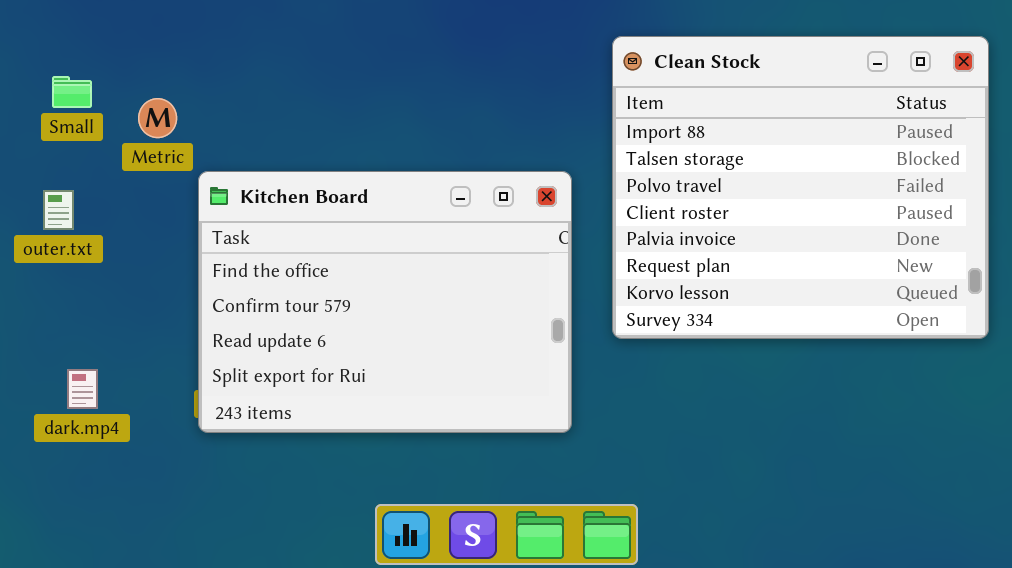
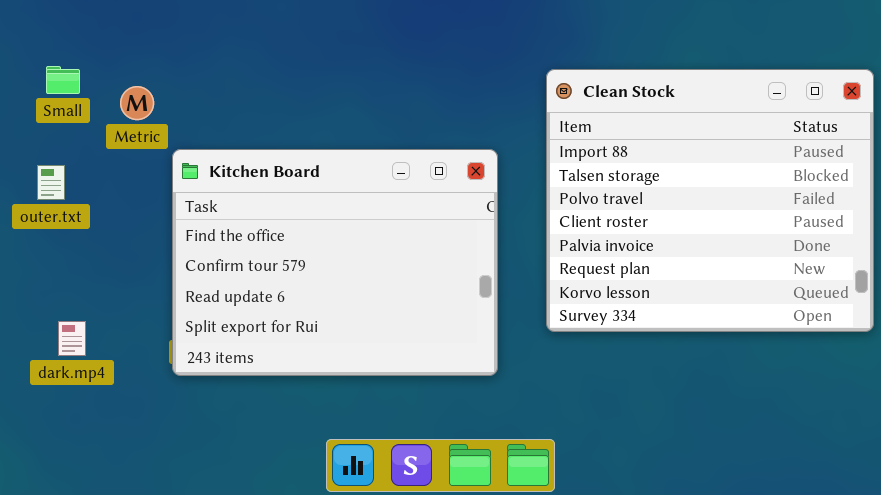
Clean Stock: [612,36,989,339] -> [546,69,874,332], moved

